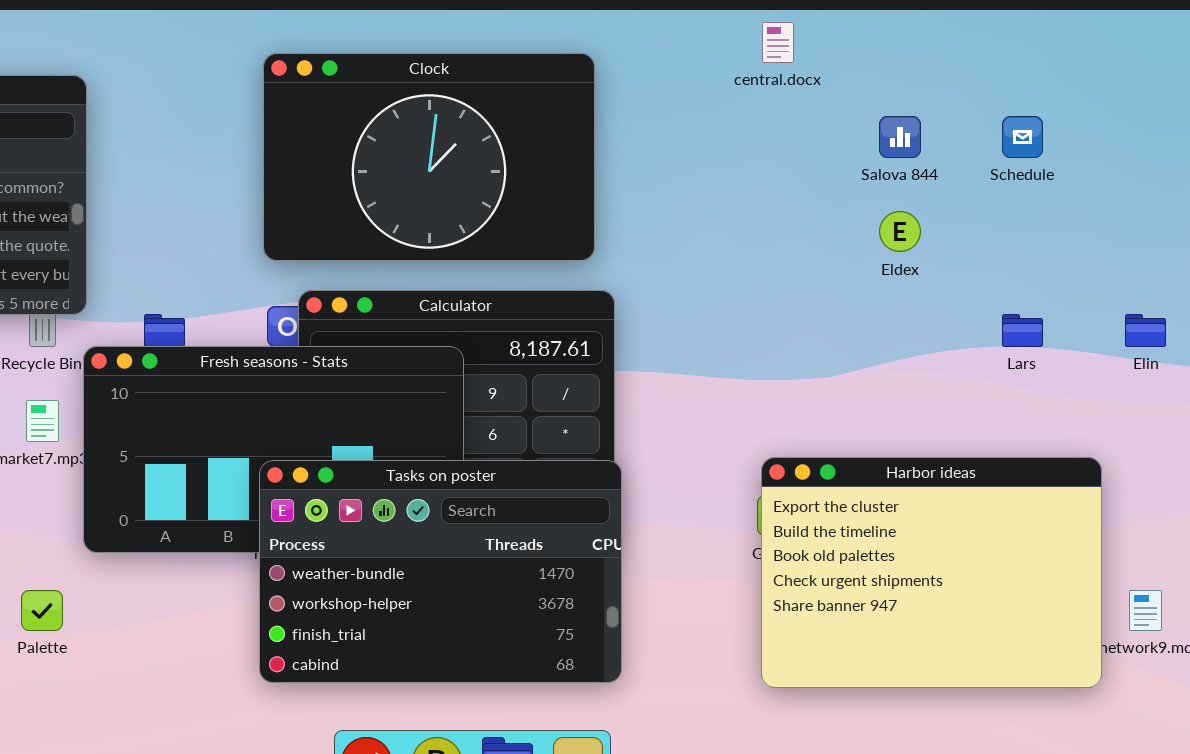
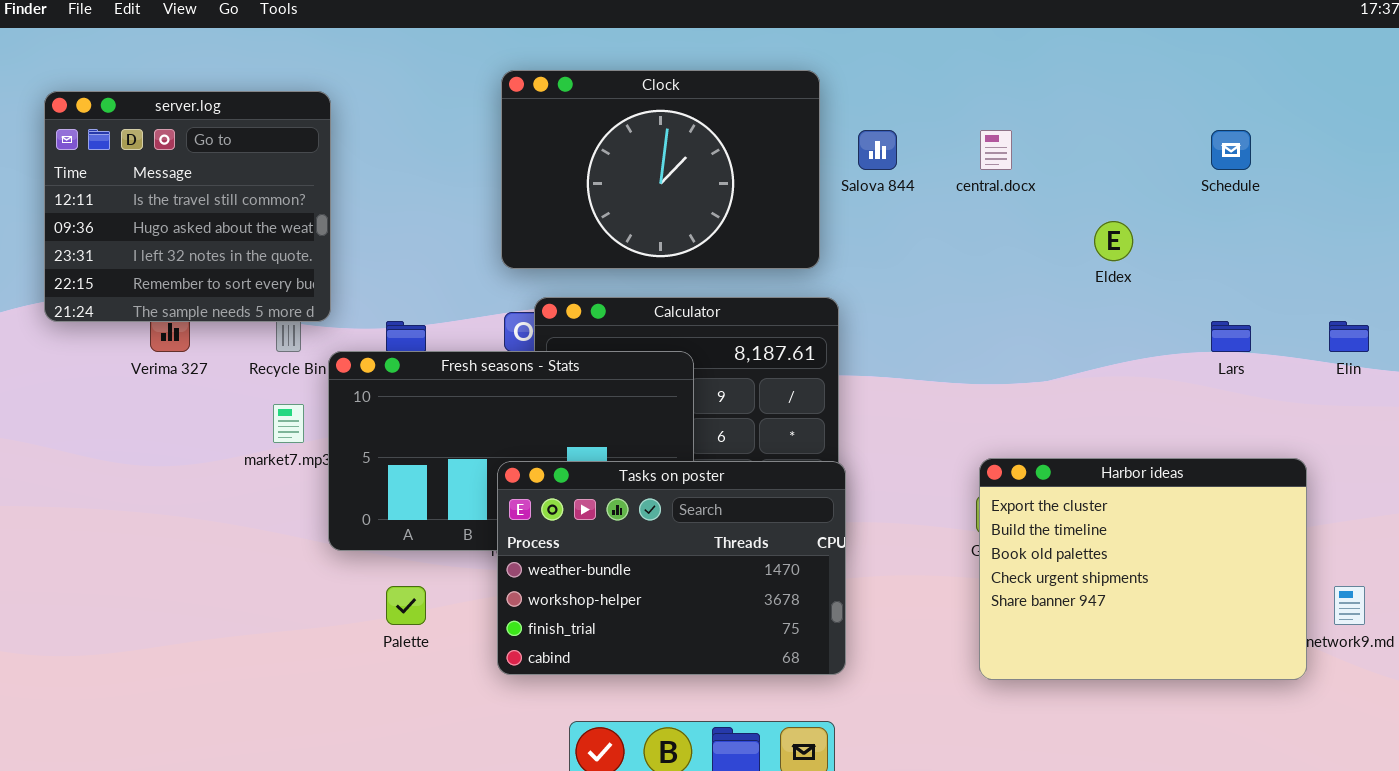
central.docx: [762,22,794,63] -> [980,130,1012,170], moved
Salova 844: [879,116,921,158] -> [858,130,897,170], moved
Palette: [21,590,63,631] -> [386,586,426,625], moved

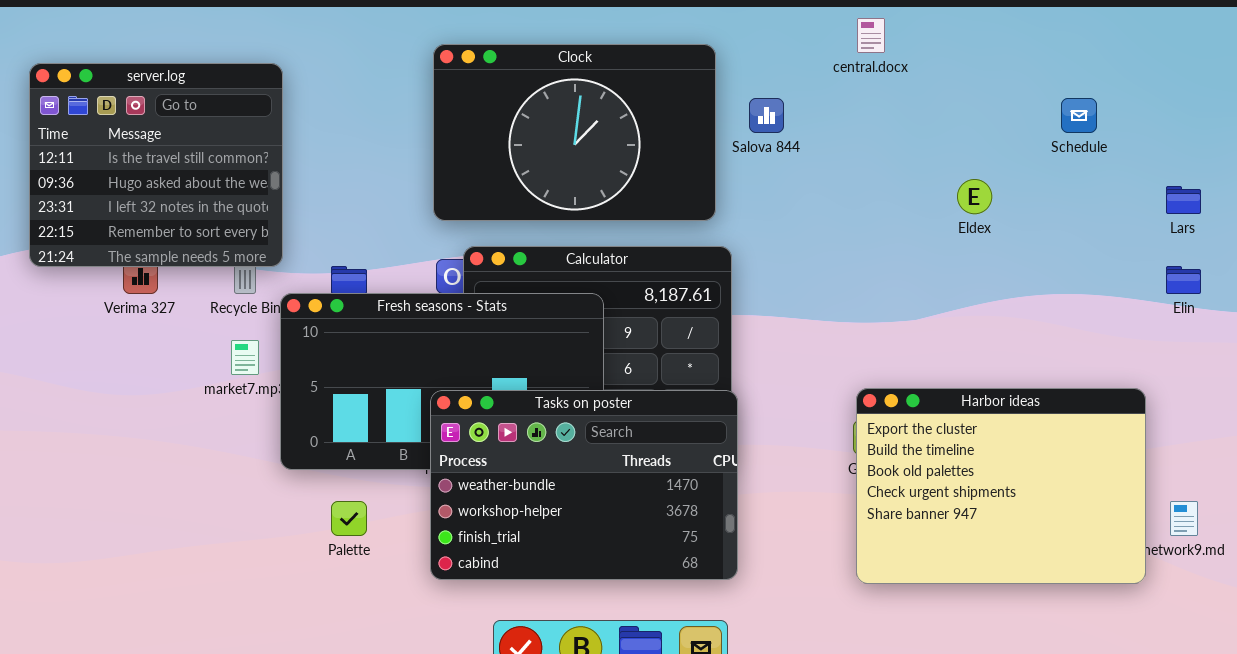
central.docx: [980,130,1012,170] -> [857,18,885,53], moved
Lars: [1211,321,1251,352] -> [1166,186,1201,214], moved

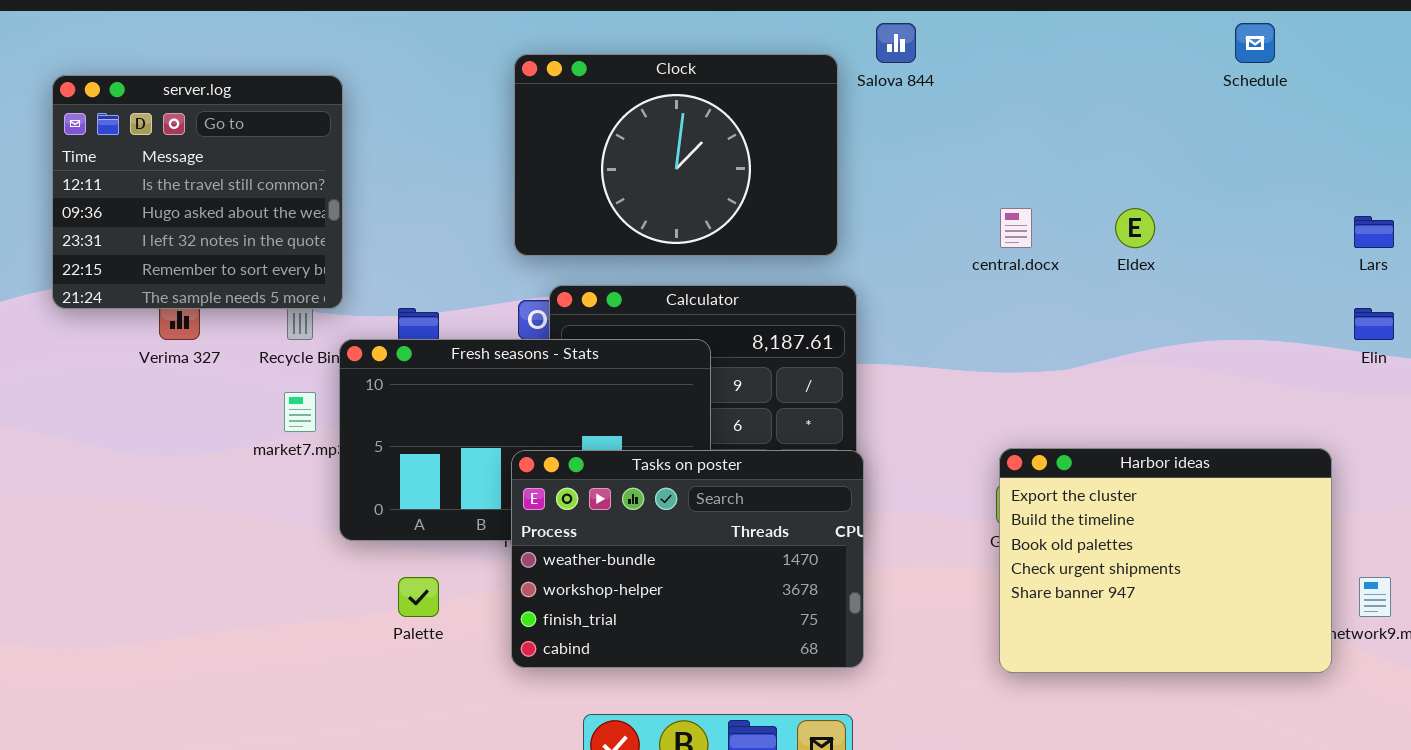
central.docx: [857,18,885,53] -> [1000,208,1032,248], moved
Salova 844: [749,98,784,133] -> [876,23,916,63], moved
Schedule: [1061,98,1097,133] -> [1235,23,1275,63], moved

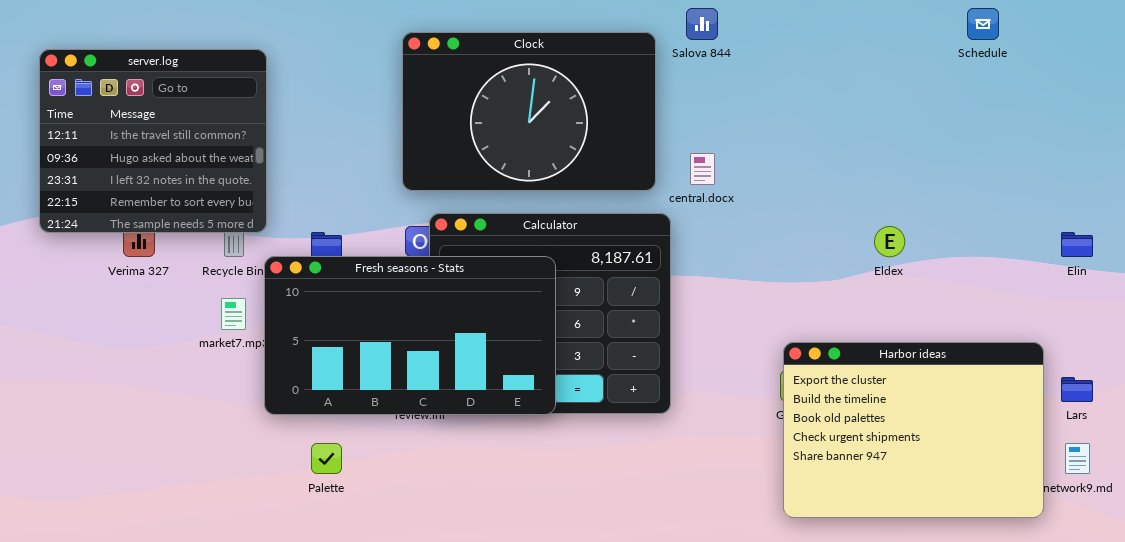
central.docx: [1000,208,1032,248] -> [690,153,715,185], moved
Eldex: [1115,208,1155,248] -> [874,226,905,257], moved
Lars: [1354,216,1394,248] -> [1061,377,1093,402], moved
Tasks on poster: [511,450,864,668] -> none, closed

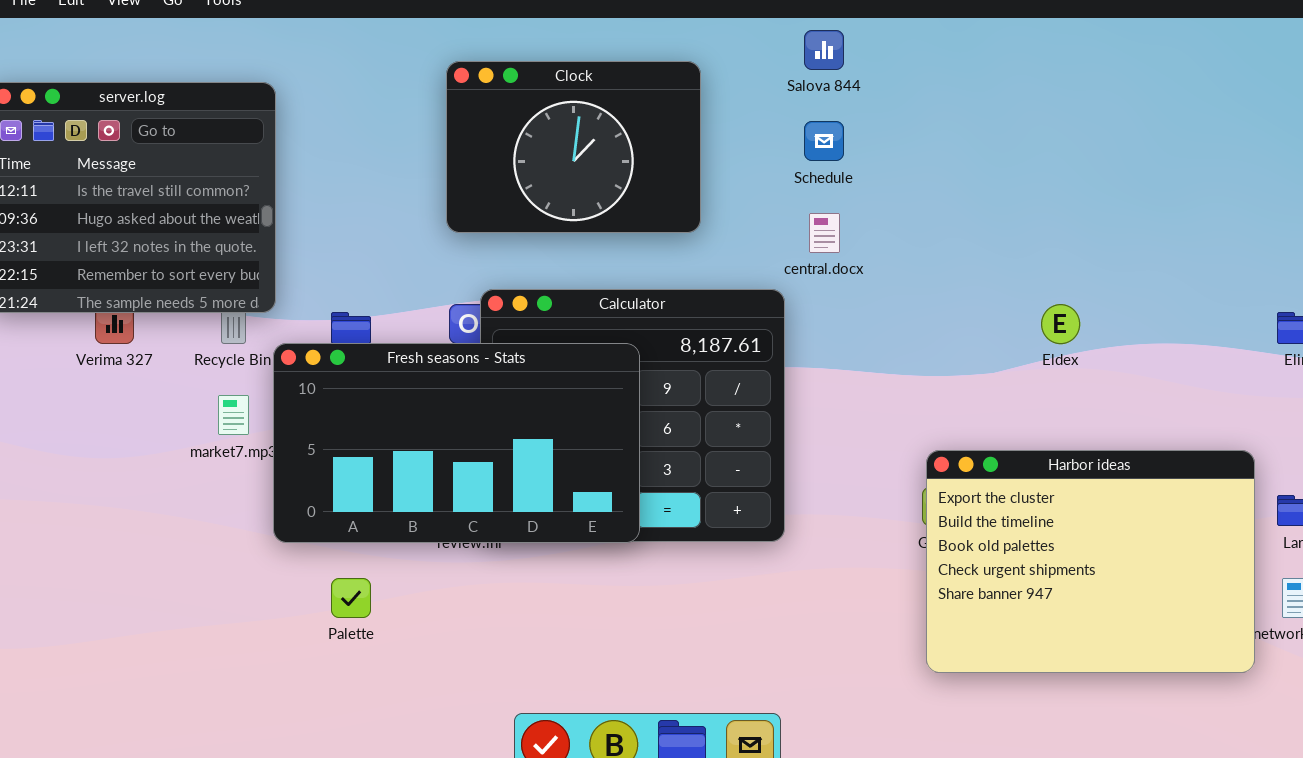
Schedule: [967,8,999,40] -> [804,121,844,161], moved
Clock: [402,32,656,191] -> [446,61,701,233], resized

